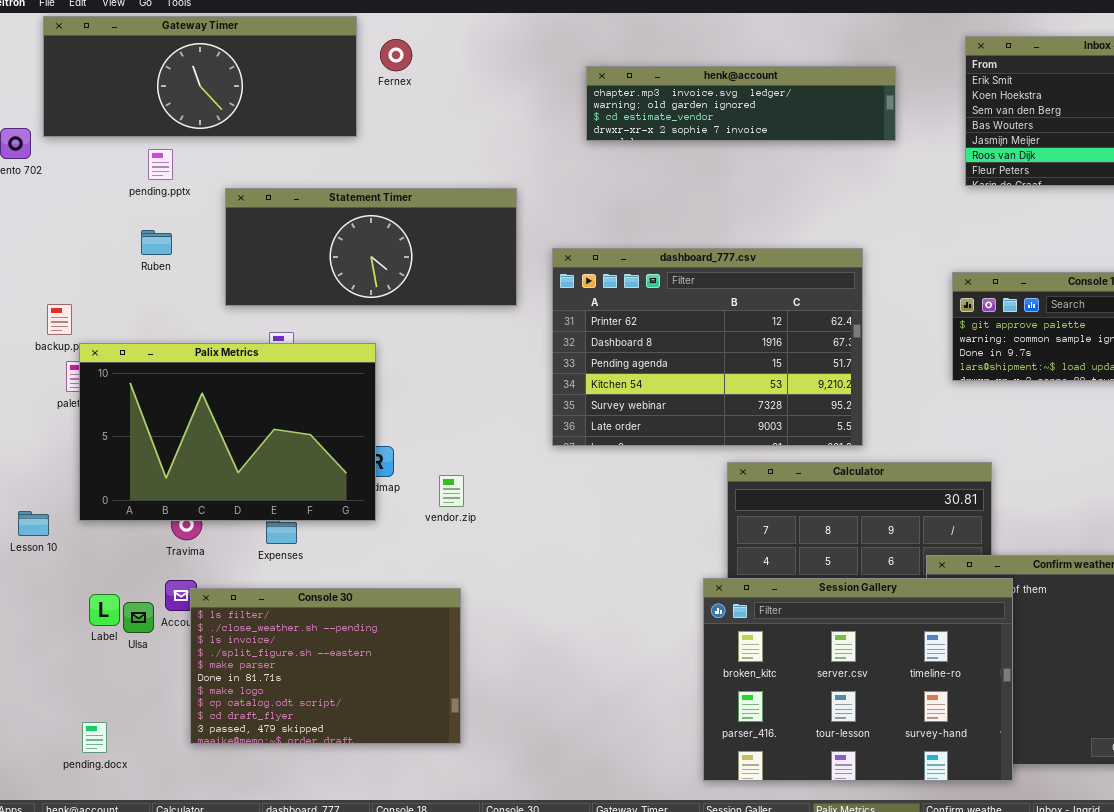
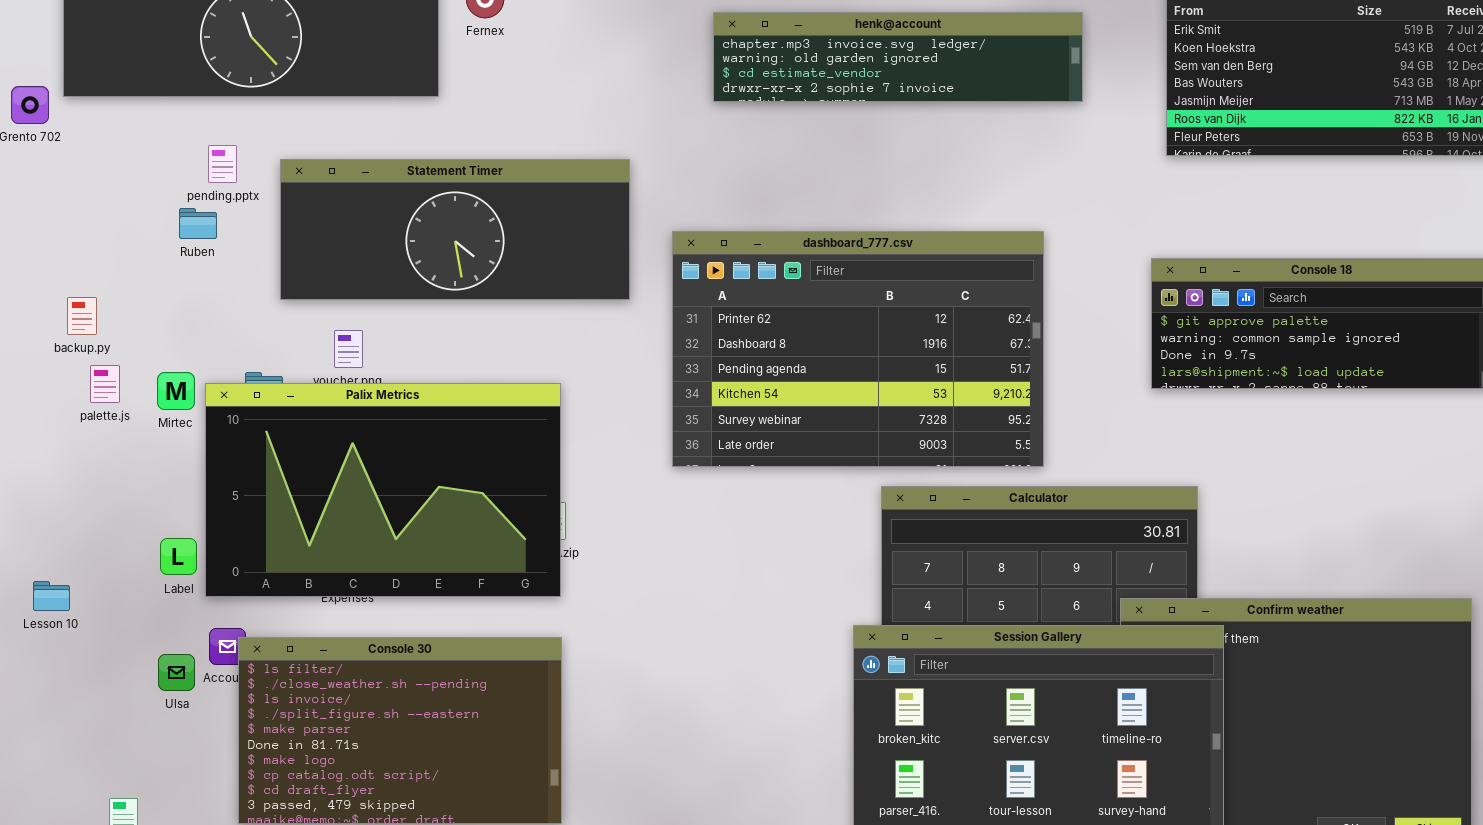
pending.pptx: [148,149,173,180] -> [208,145,237,183], moved
Palix Metrics: [79,343,376,521] -> [205,383,561,597], moved
Lesson 10: [18,511,49,536] -> [33,581,70,611], moved
Label: [89,594,120,626] -> [160,538,197,575], moved

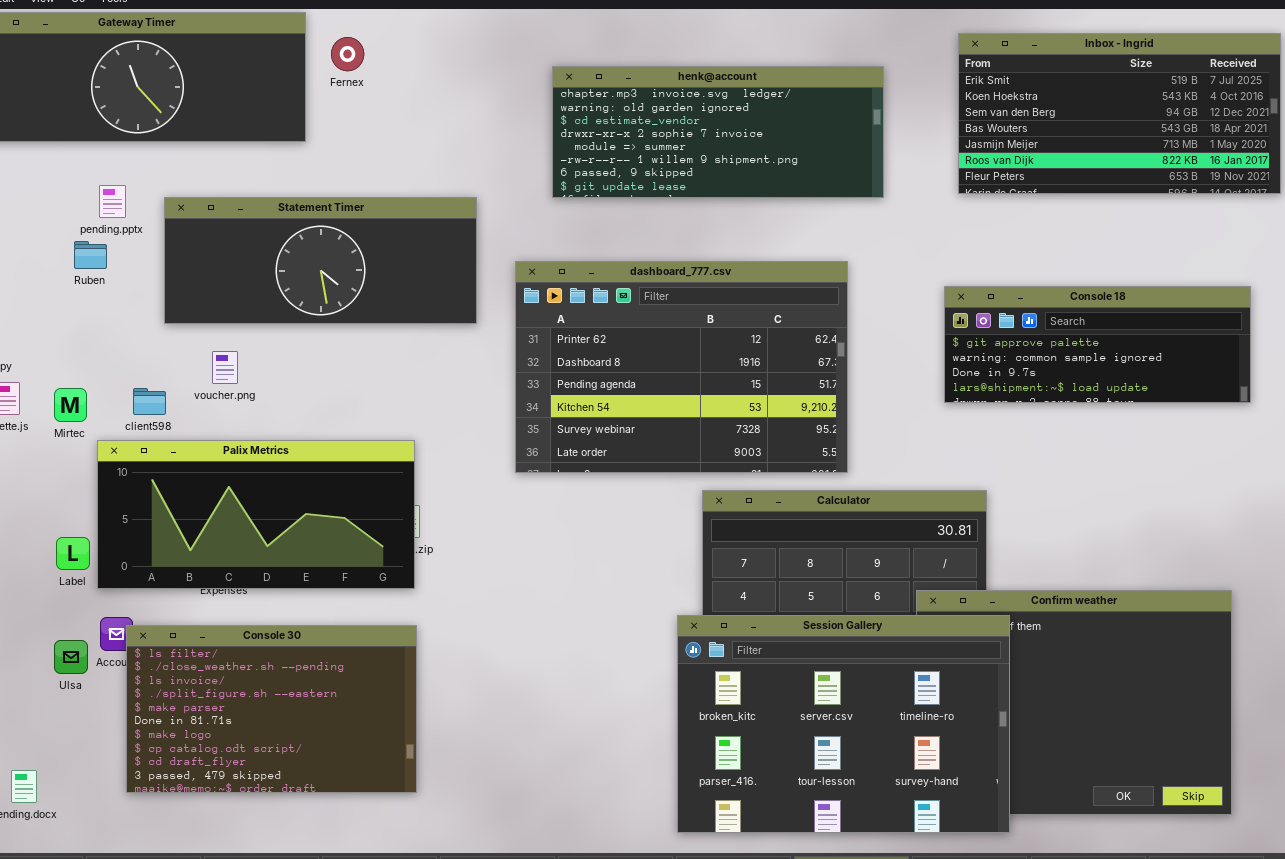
henk@account: [713,12,1083,102] -> [552,66,884,198], resized
Palix Metrics: [205,383,561,597] -> [97,440,415,589], resized

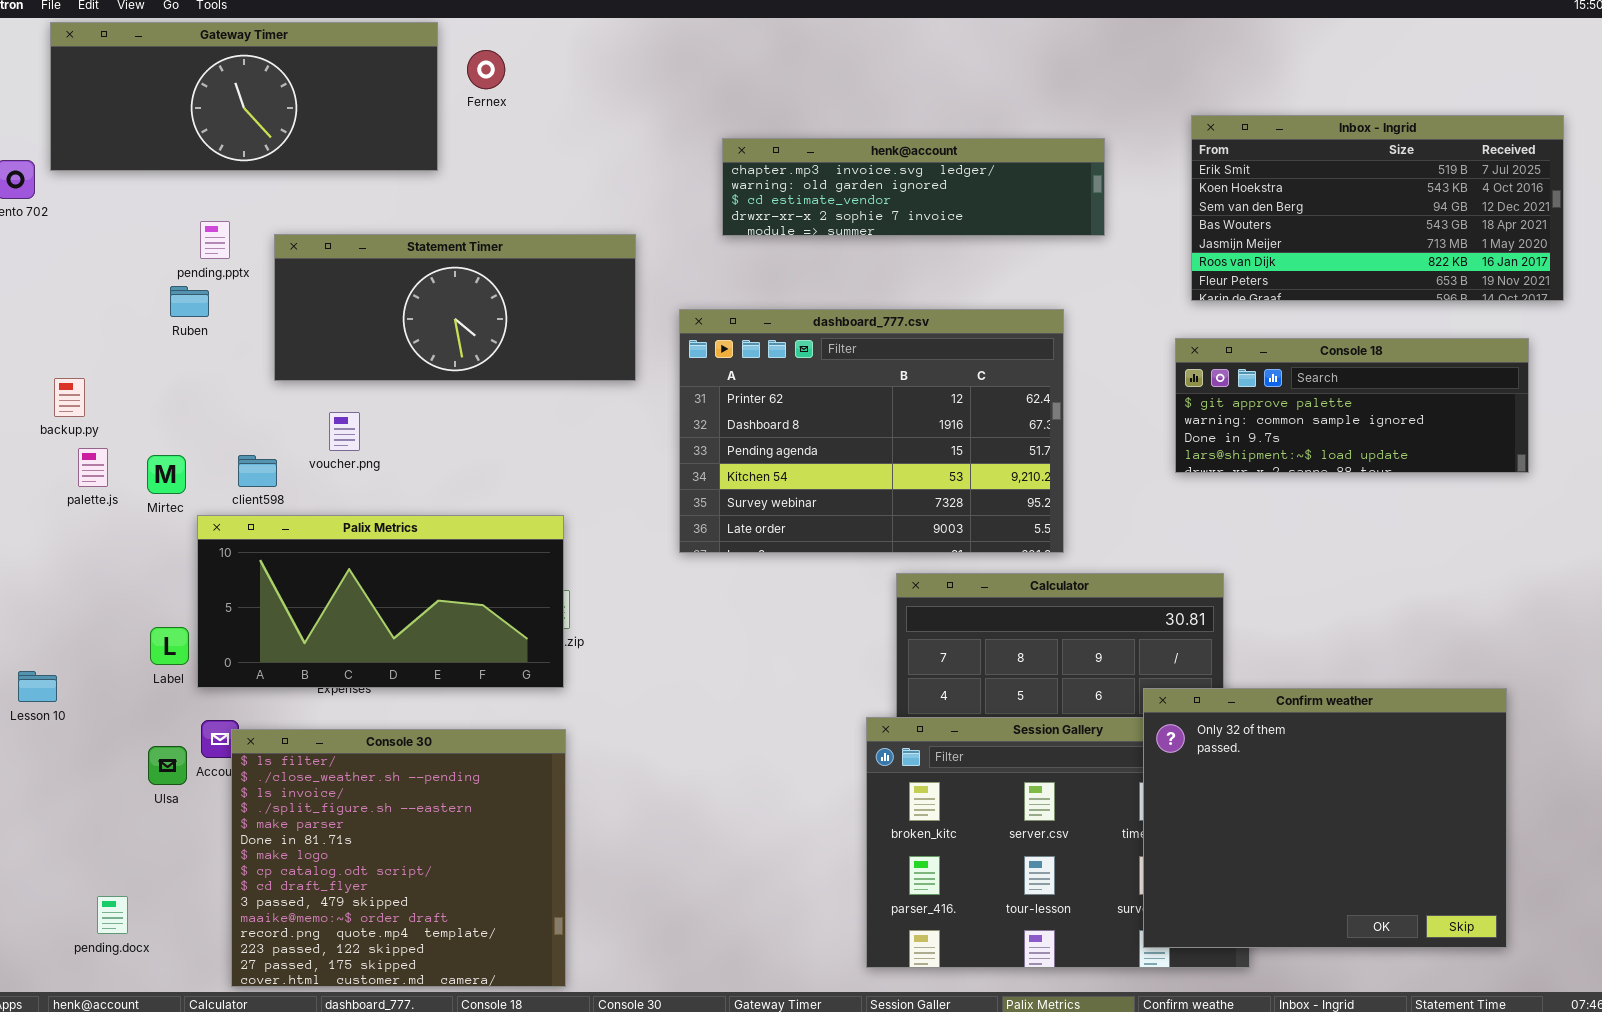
Inbox - Ingrid: [958,33,1281,194] -> [1191,115,1564,301], moved
henk@account: [552,66,884,198] -> [722,138,1105,236], resized
Confirm weather: [916,590,1232,815] -> [1143,688,1507,948], raised
Console 30: [126,625,417,793] -> [231,729,566,987], resized

